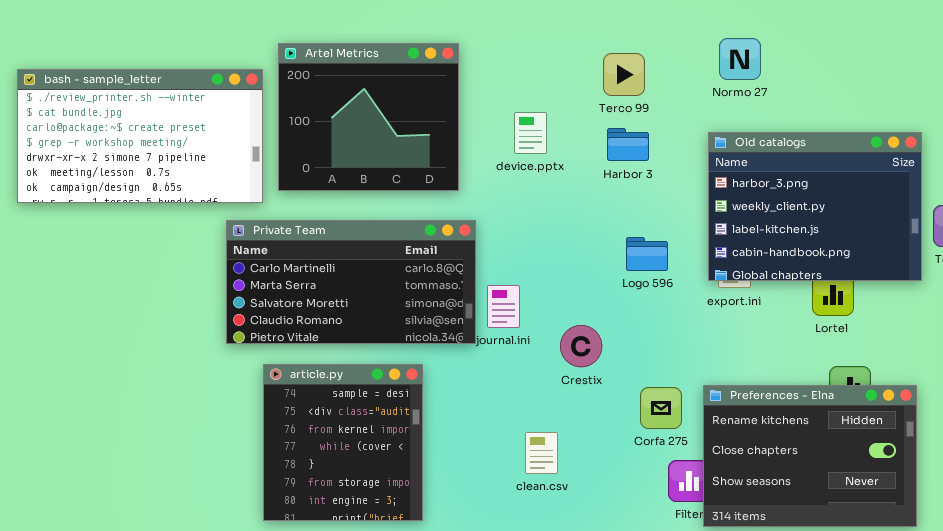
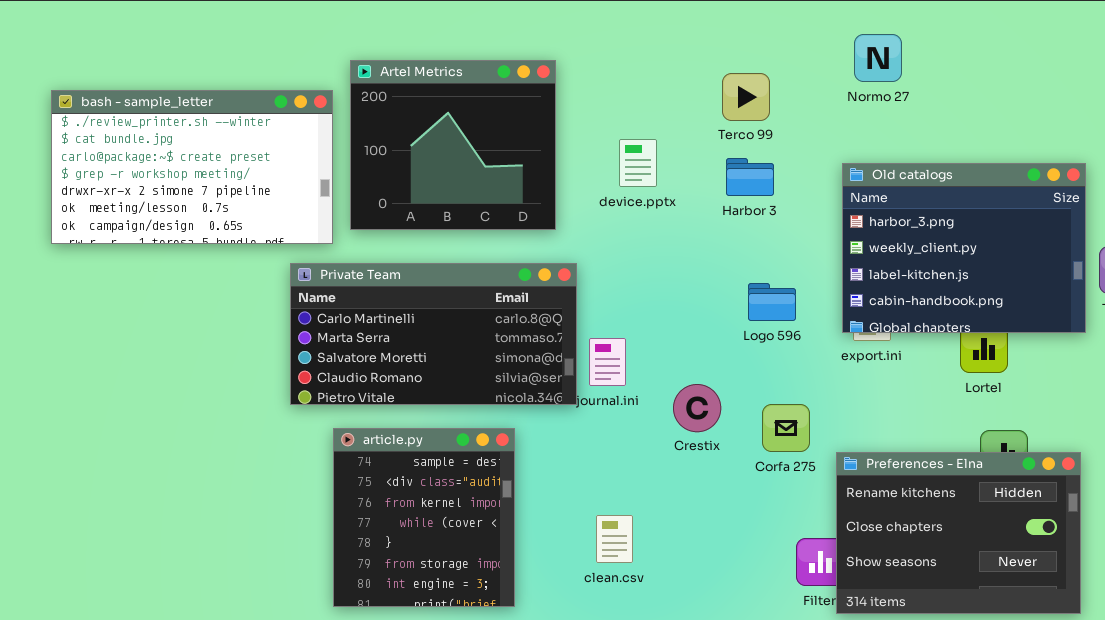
Normo 27: [719,38,761,80] -> [854,34,902,82], moved
Corfa 275: [640,387,682,429] -> [762,404,810,452], moved
clean.csv: [525,432,558,474] -> [596,515,633,563], moved

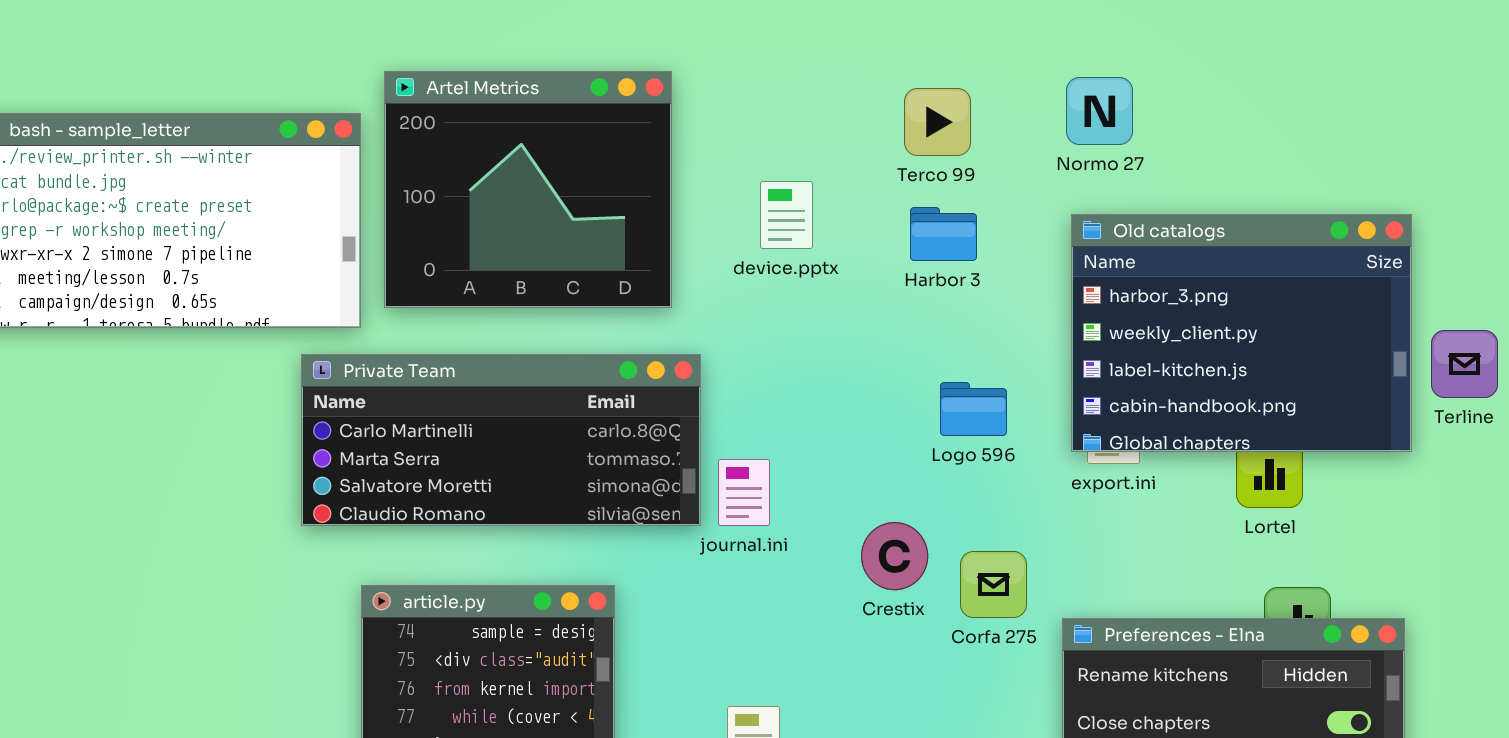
Normo 27: [854,34,902,82] -> [1066,77,1133,145], moved
Private Team: [290,263,577,405] -> [301,354,701,526], resized
Crestix: [673,384,721,432] -> [861,522,928,590], moved

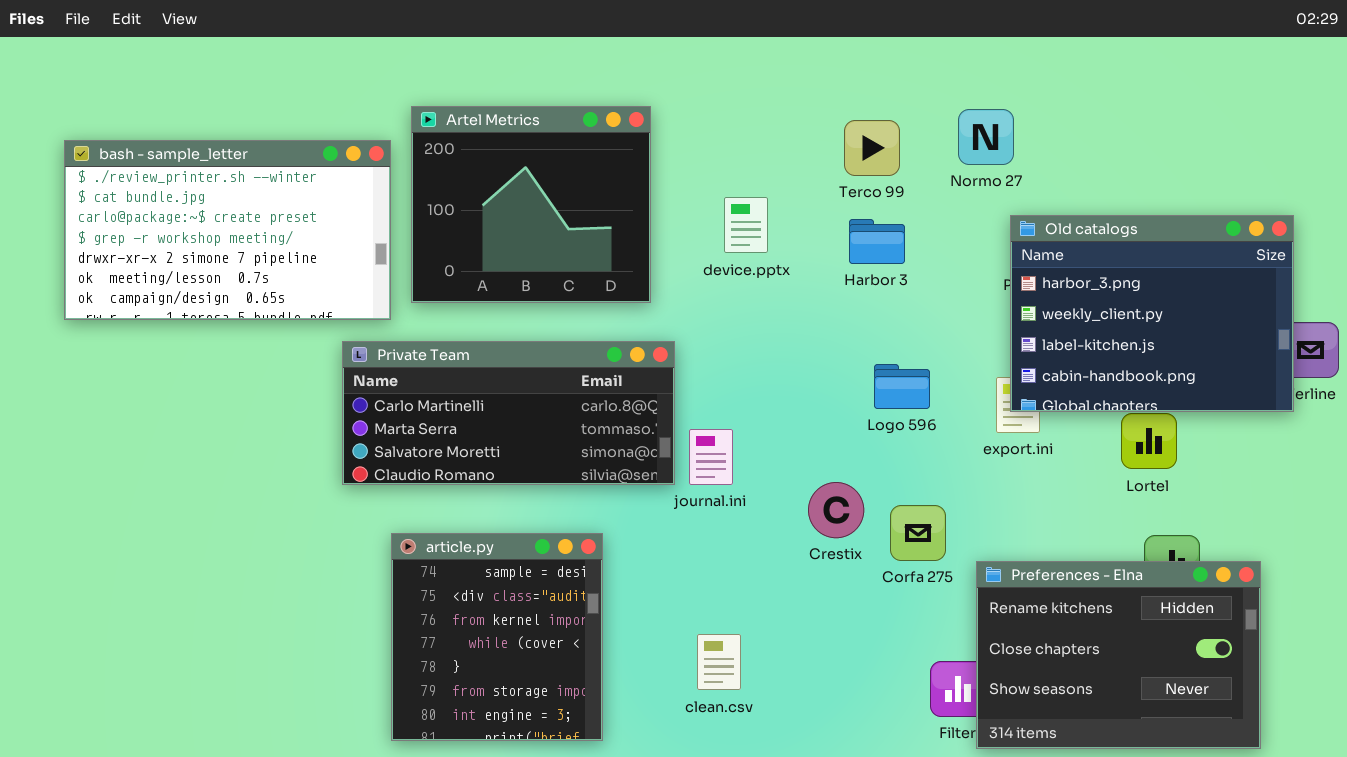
Normo 27: [1066,77,1133,145] -> [958,109,1014,165], moved
Old catalogs: [1071,214,1412,452] -> [1010,215,1294,412], moved

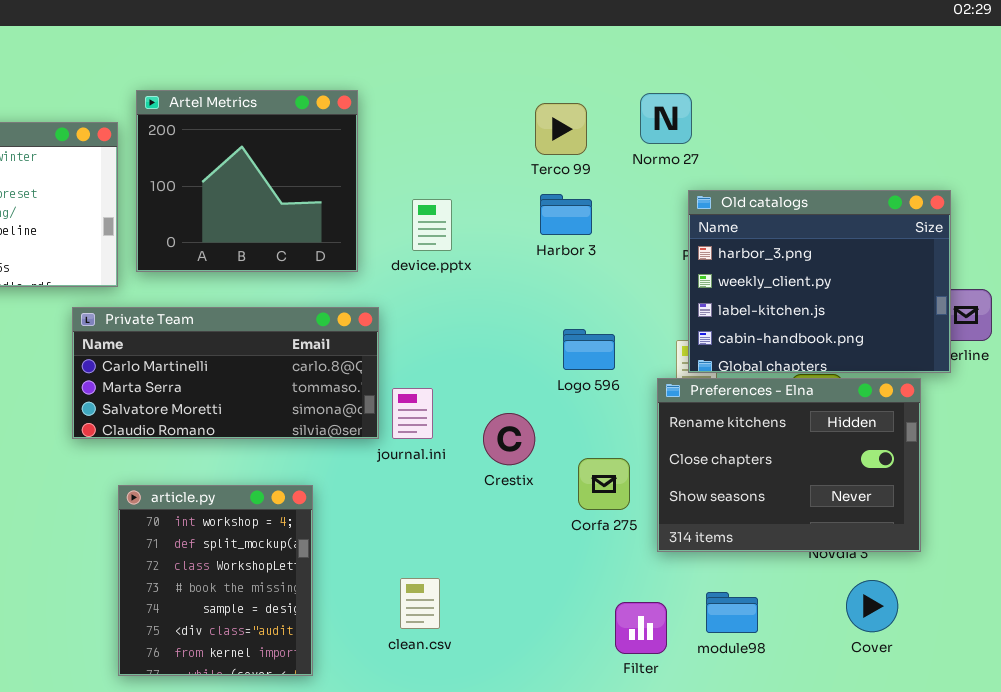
device.pptx: [724,197,768,253] -> [412,199,452,251], moved
Crestix: [808,482,864,538] -> [483,413,535,465], moved
article.py: [391,533,603,741] -> [118,485,313,676], scrolled up 4 rows
Preferences - Elna: [976,561,1261,749] -> [657,378,921,552], moved

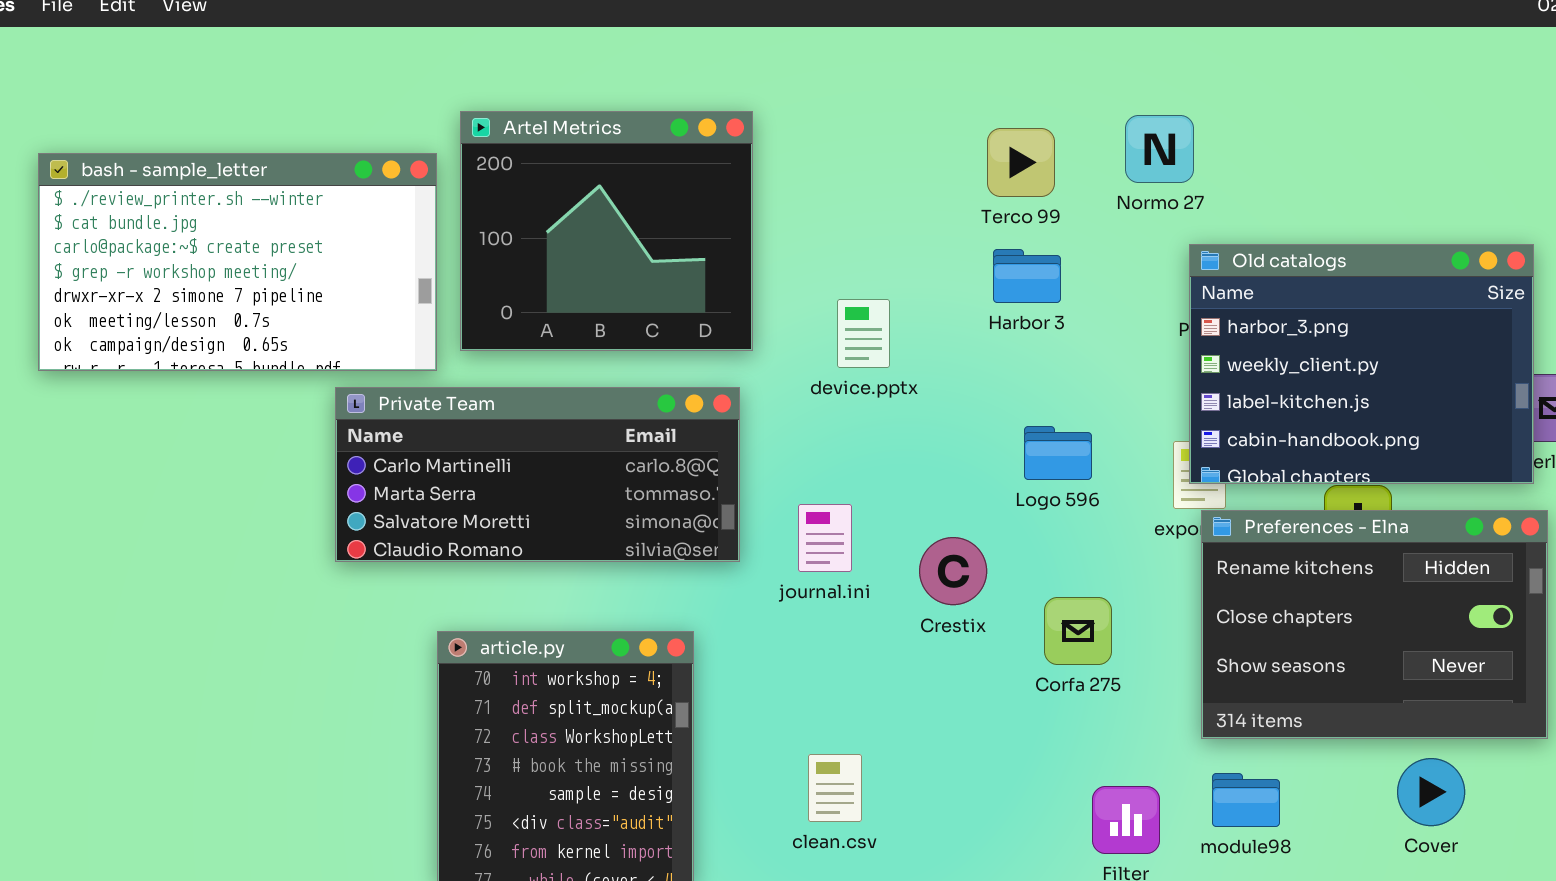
device.pptx: [412,199,452,251] -> [837,299,890,368], moved
Private Team: [72,307,379,439] -> [335,387,740,562], moved
Preferences - Elna: [657,378,921,552] -> [1201,510,1548,739], moved

